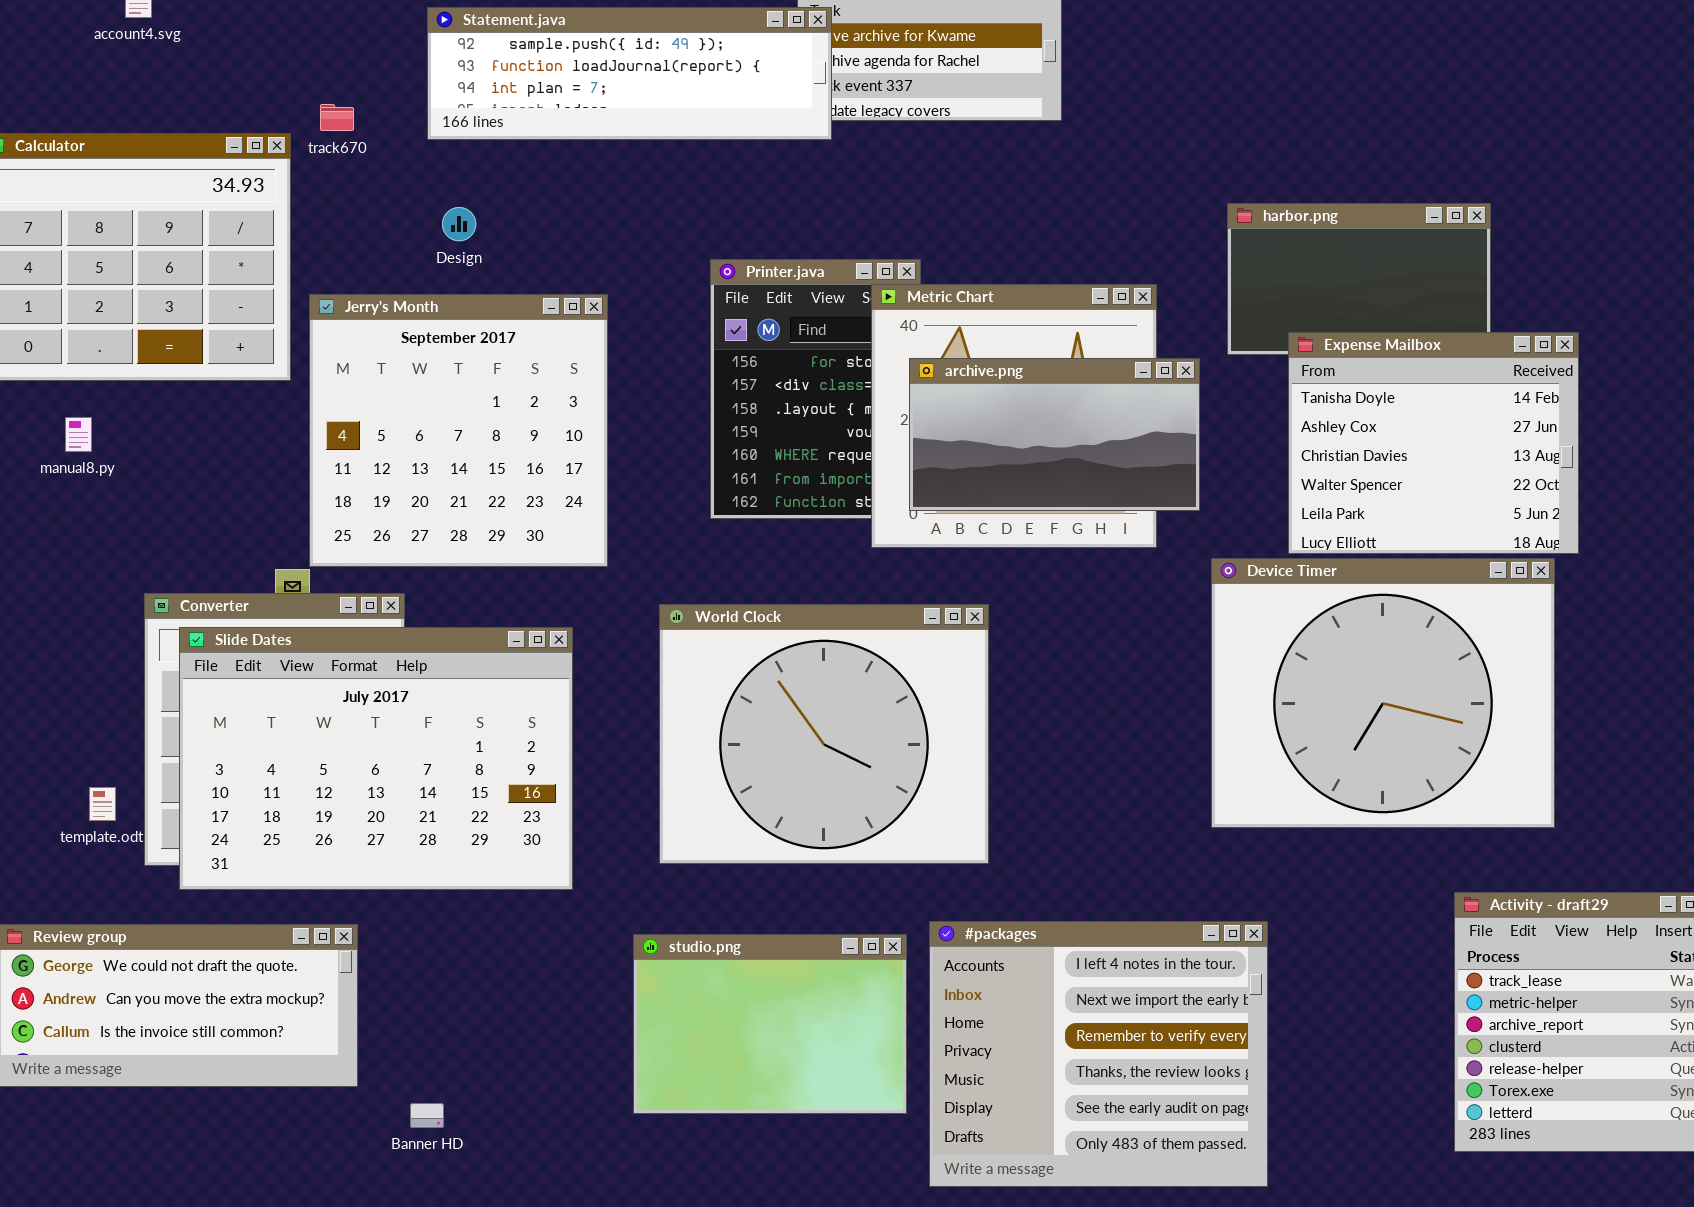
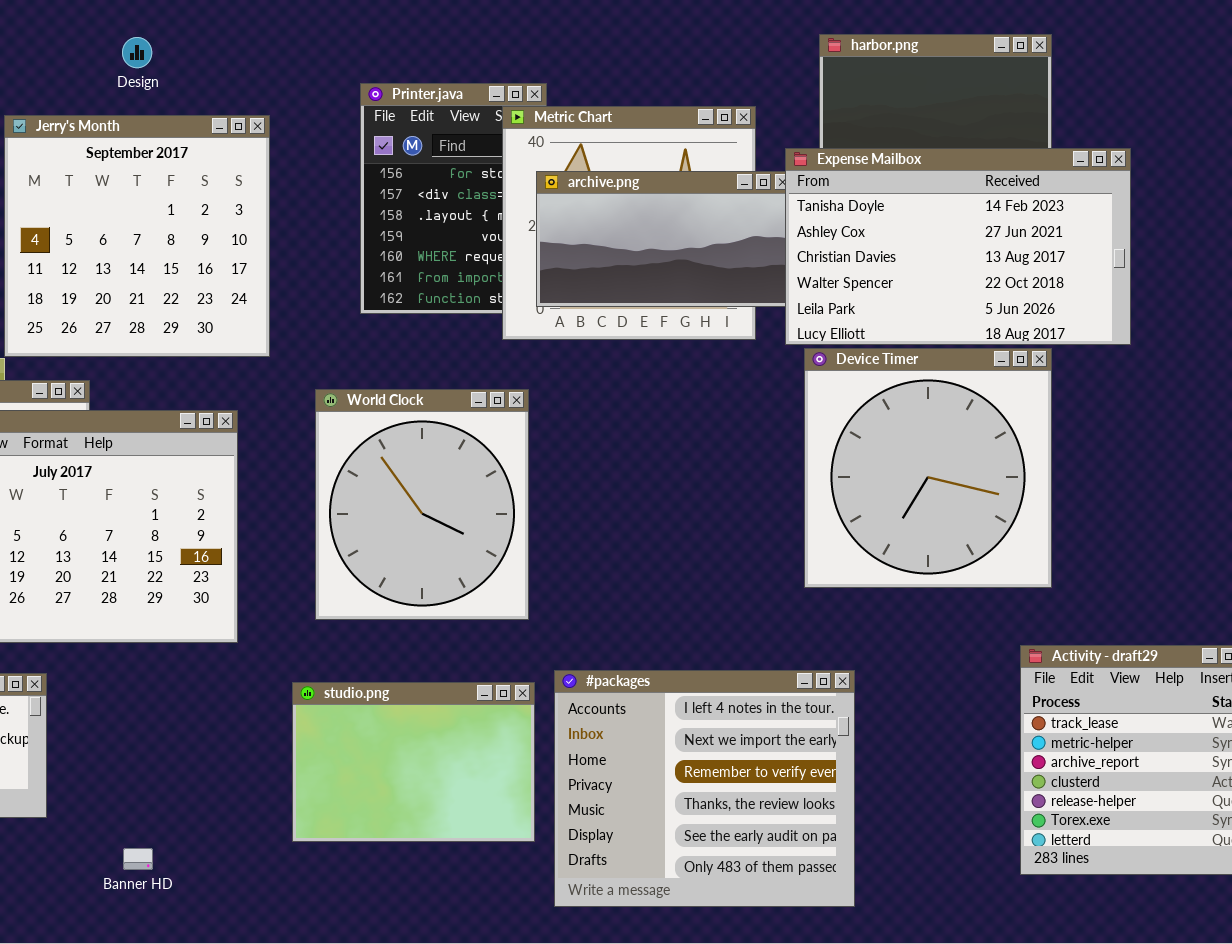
Expense Mailbox: [1288,332,1579,554] -> [785,148,1131,345], resized
Device Timer: [1211,558,1555,828] -> [804,348,1052,588], resized
World Clock: [659,604,989,864] -> [315,389,529,620], resized
Banner HD: [410,1103,444,1128] -> [123,848,153,870], moved

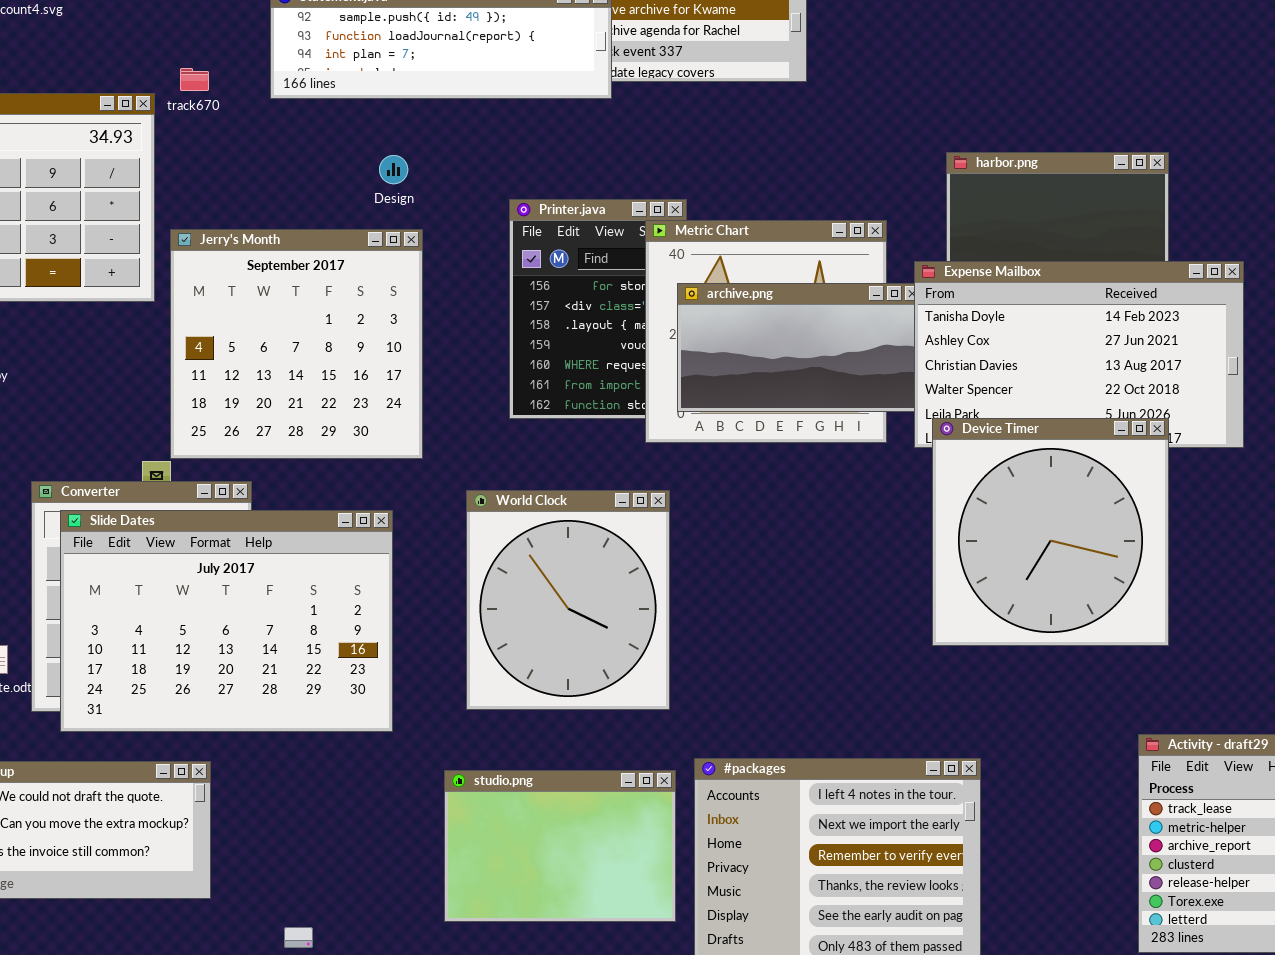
Design: [122,37,152,68] -> [379,155,408,184], moved
Device Timer: [804,348,1052,588] -> [932,418,1169,646], moved

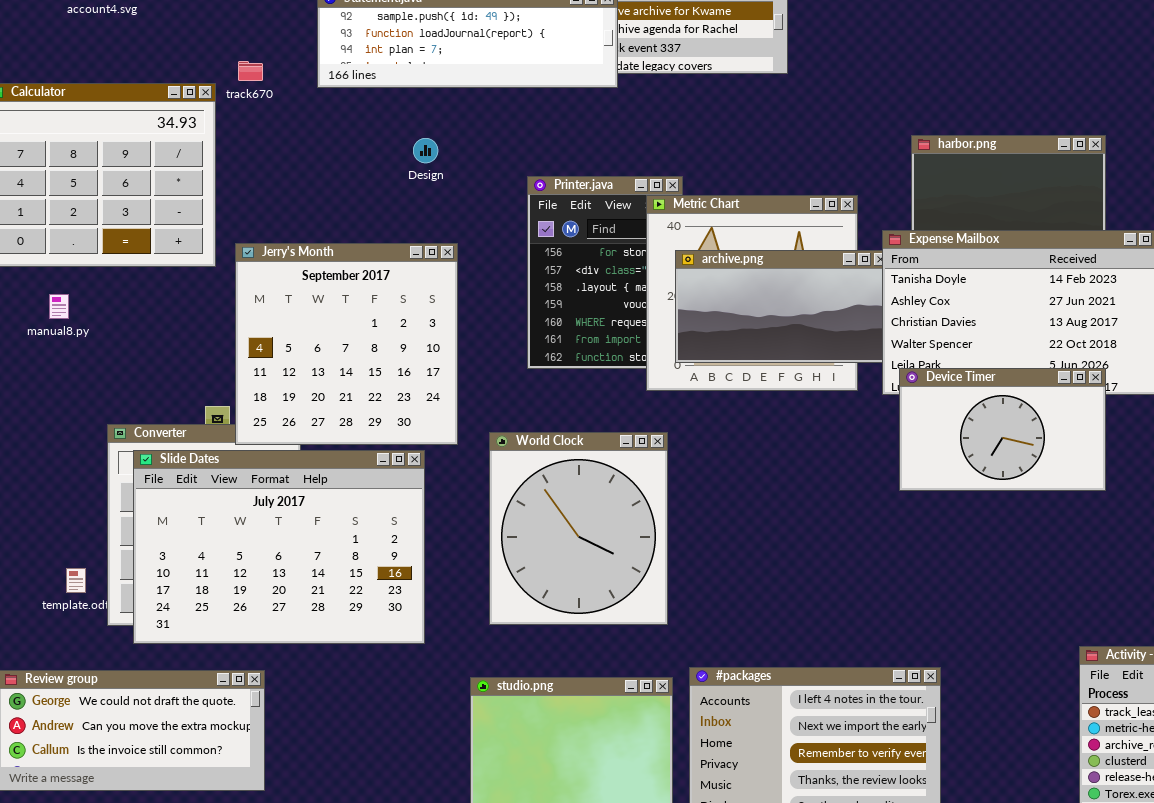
Jerry's Month: [170,229,423,459] -> [235,243,458,445], moved
Device Timer: [932,418,1169,646] -> [899,368,1106,491], resized

